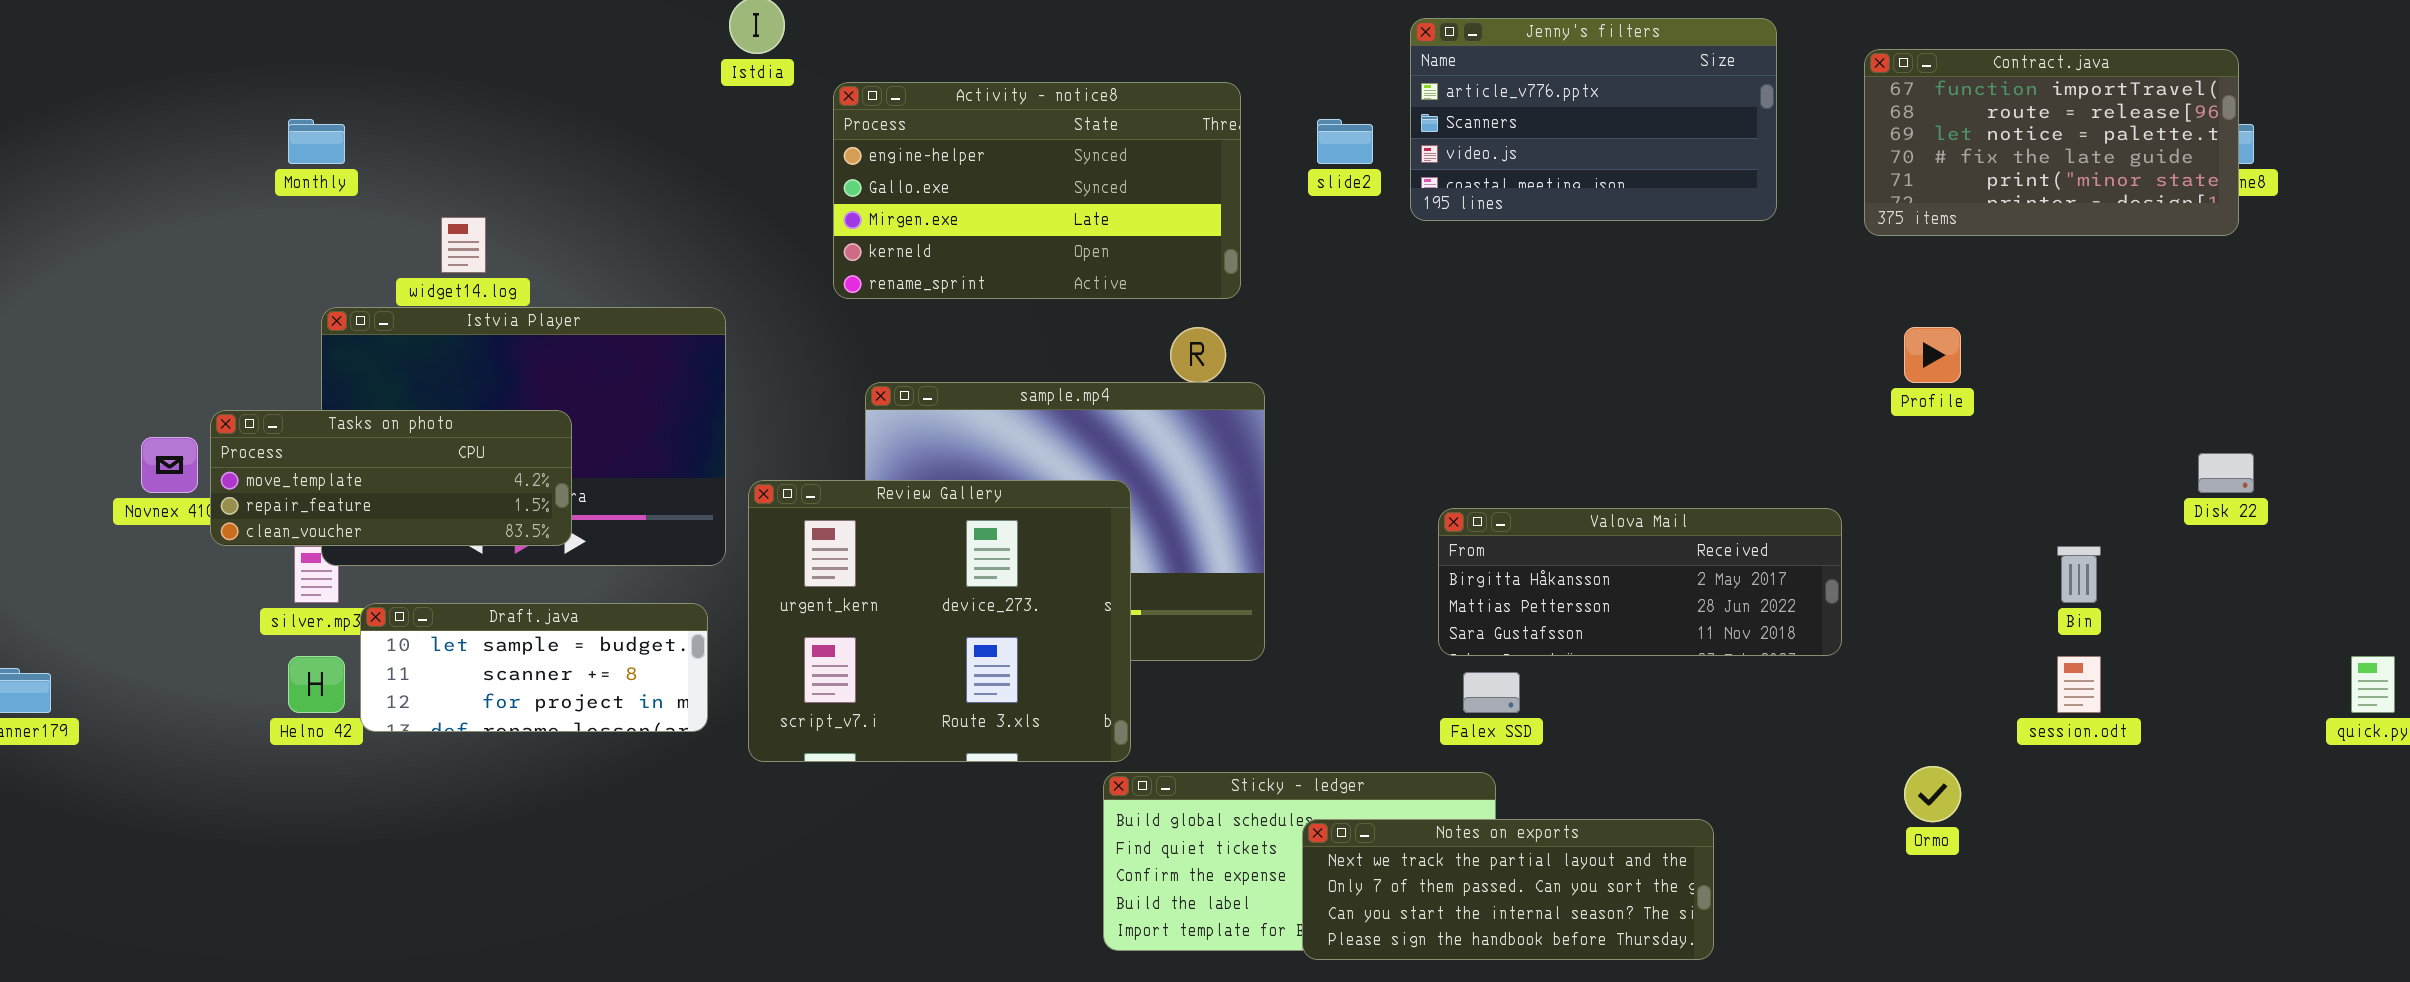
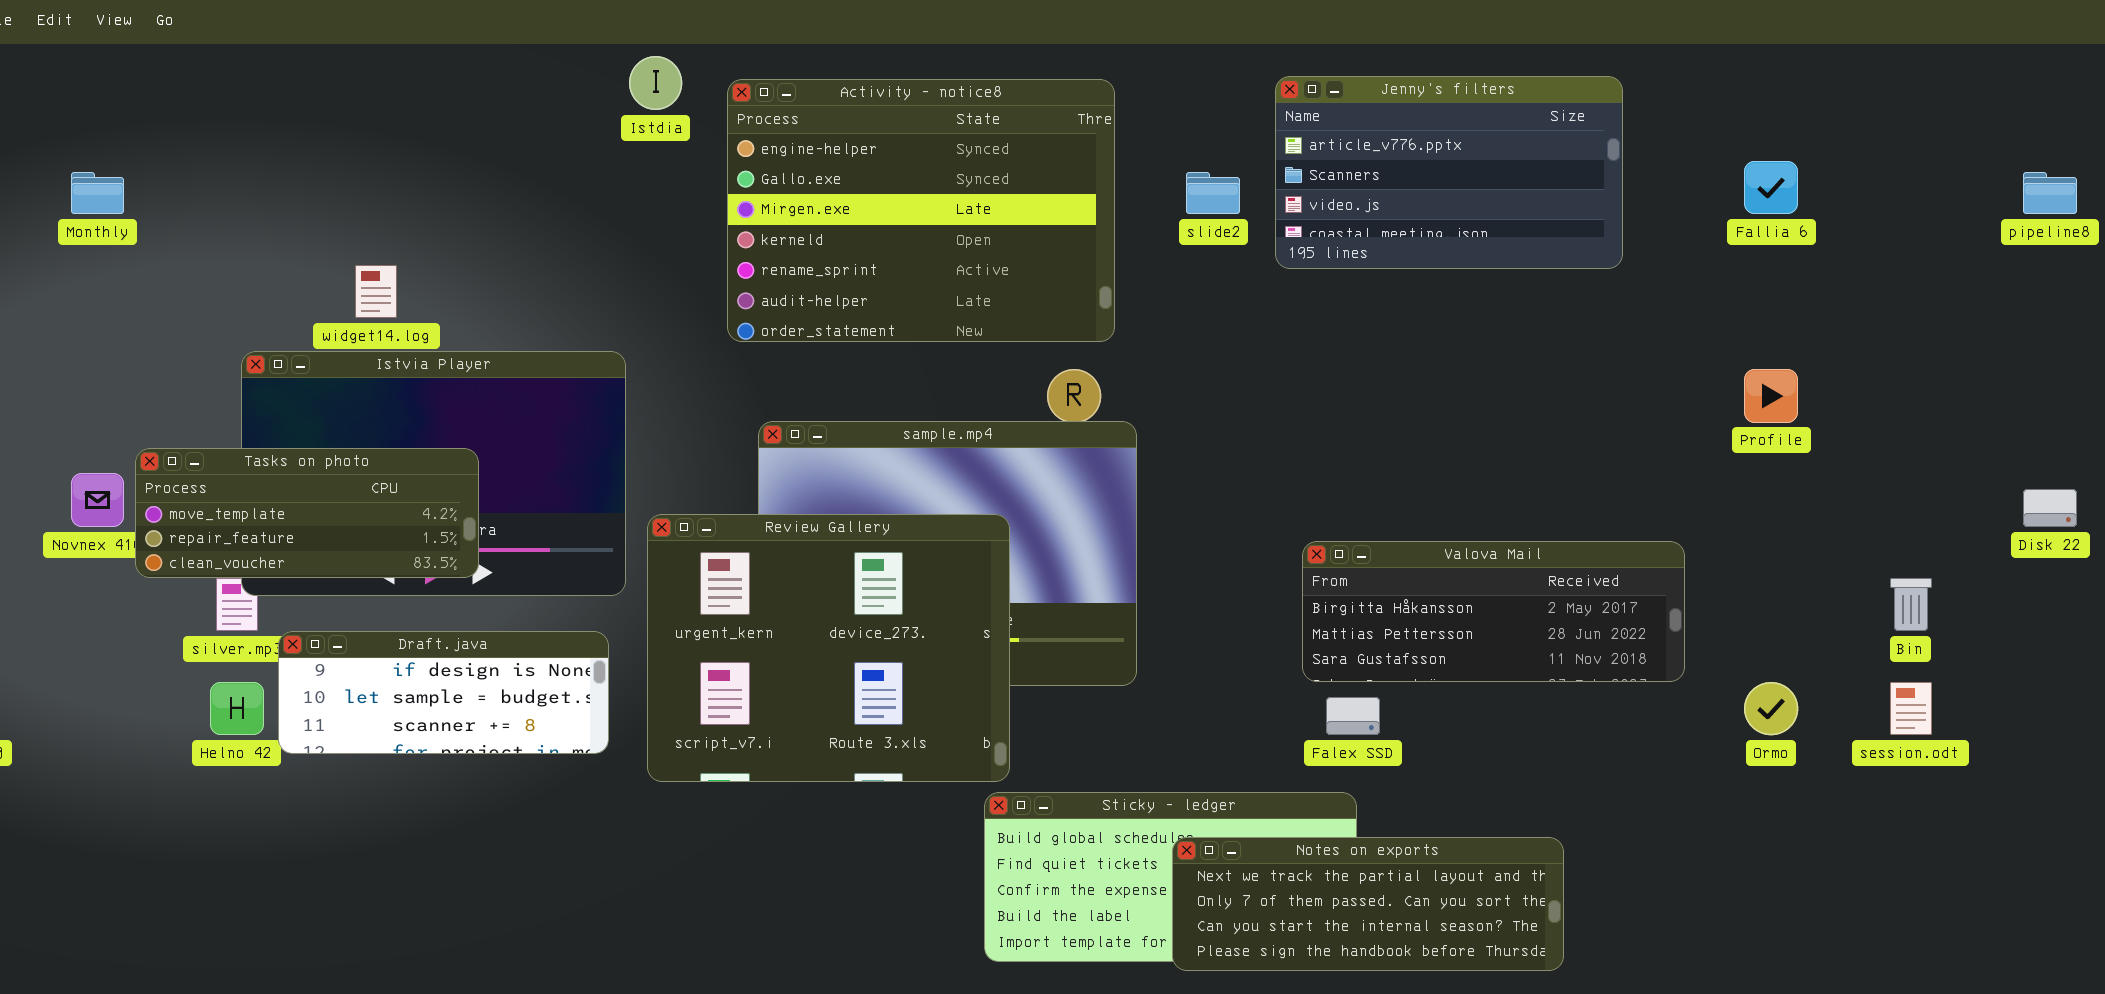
Contract.java: [1864,49,2239,236] -> none, closed
Activity - notice8: [833,82,1241,299] -> [727,79,1115,342], resized
Monthly: [288,119,345,164] -> [71,172,124,214], moved
Draft.java: [360,603,708,732] -> [278,631,609,754], scrolled up 1 row
Ormo: [1904,766,1961,822] -> [1744,682,1798,735], moved

